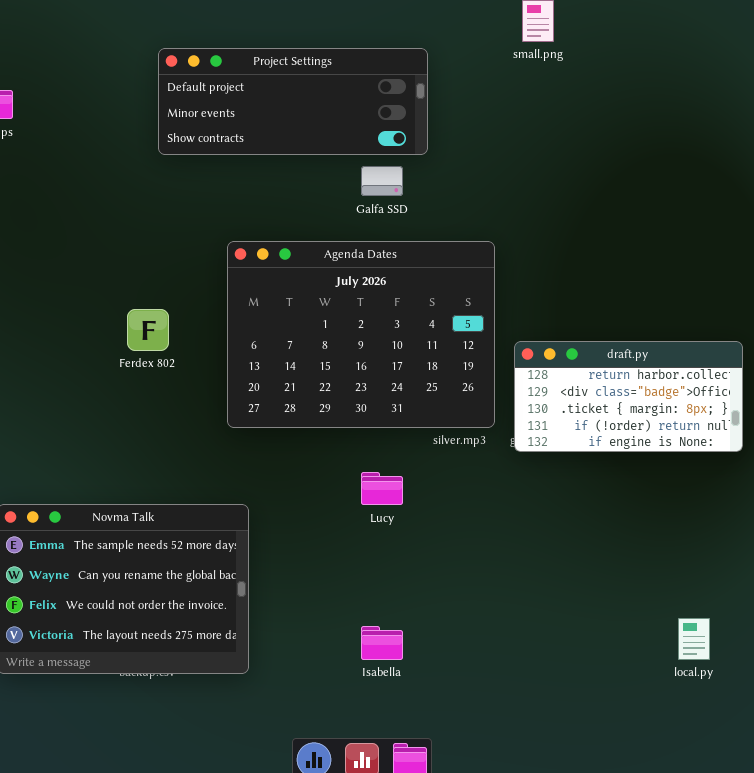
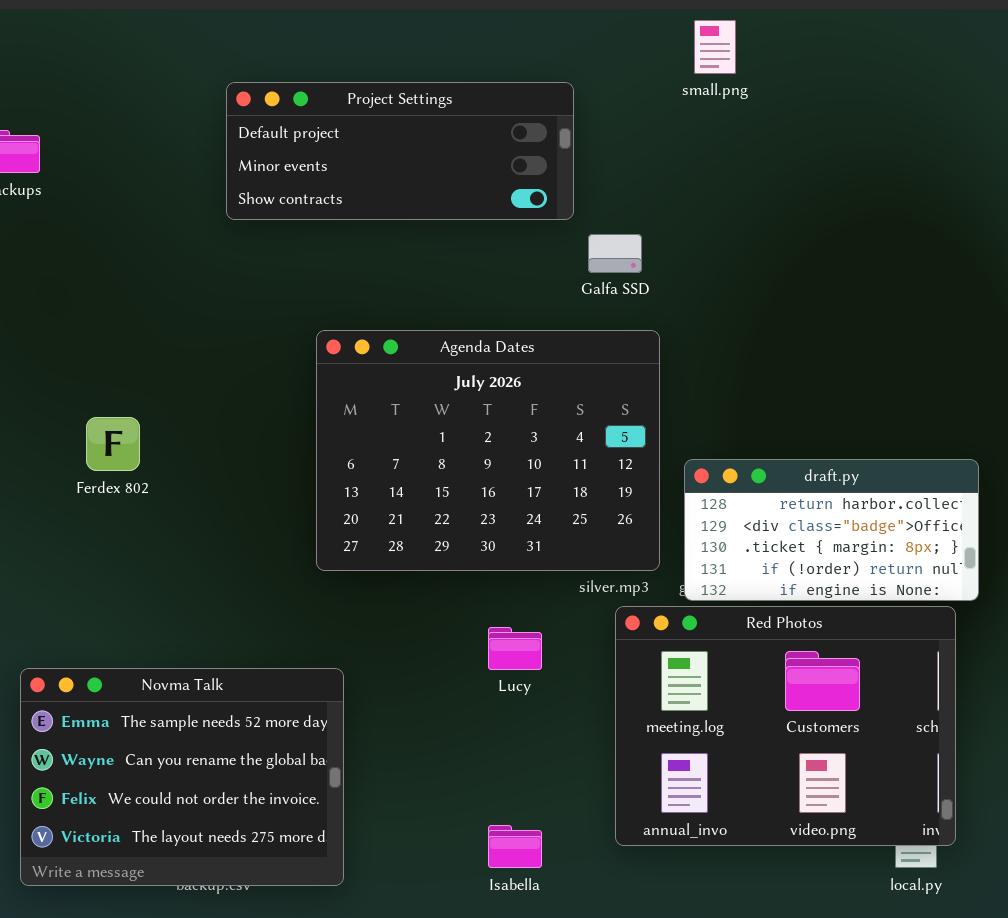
Galfa SSD: [361,166,403,196] -> [588,234,642,273], moved
Ferdex 802: [127,309,169,351] -> [86,417,140,471], moved
Red Photos: none -> [615,606,956,846], opened

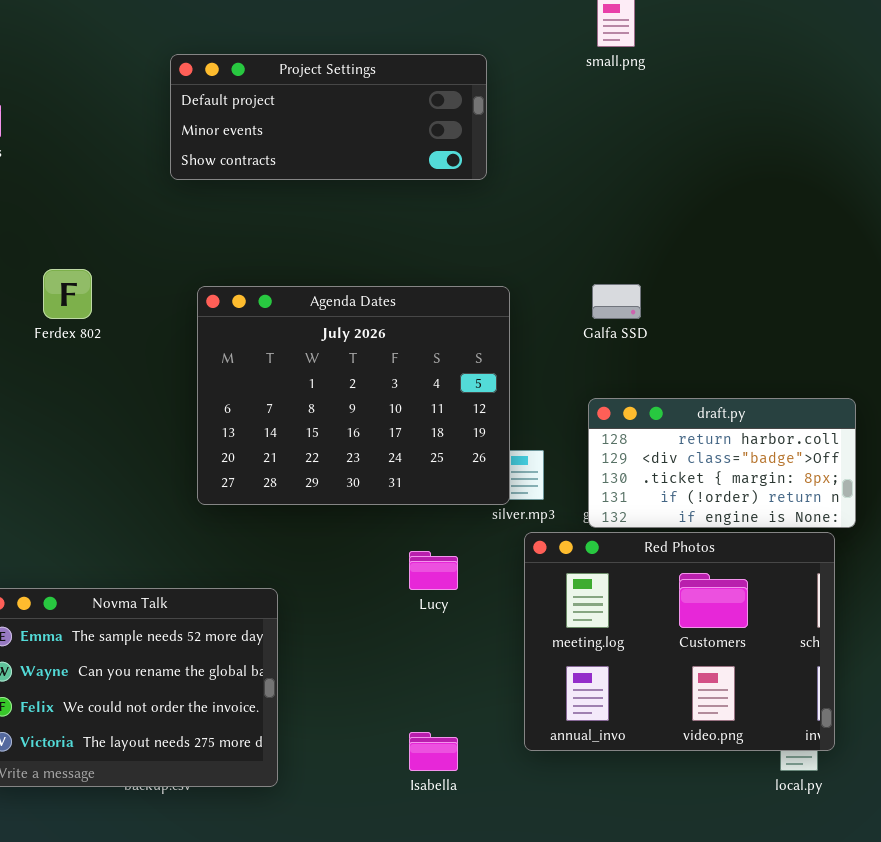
Galfa SSD: [588,234,642,273] -> [592,284,641,319], moved
Agenda Dates: [316,330,660,571] -> [197,286,510,505], moved
Ferdex 802: [86,417,140,471] -> [43,269,92,319], moved

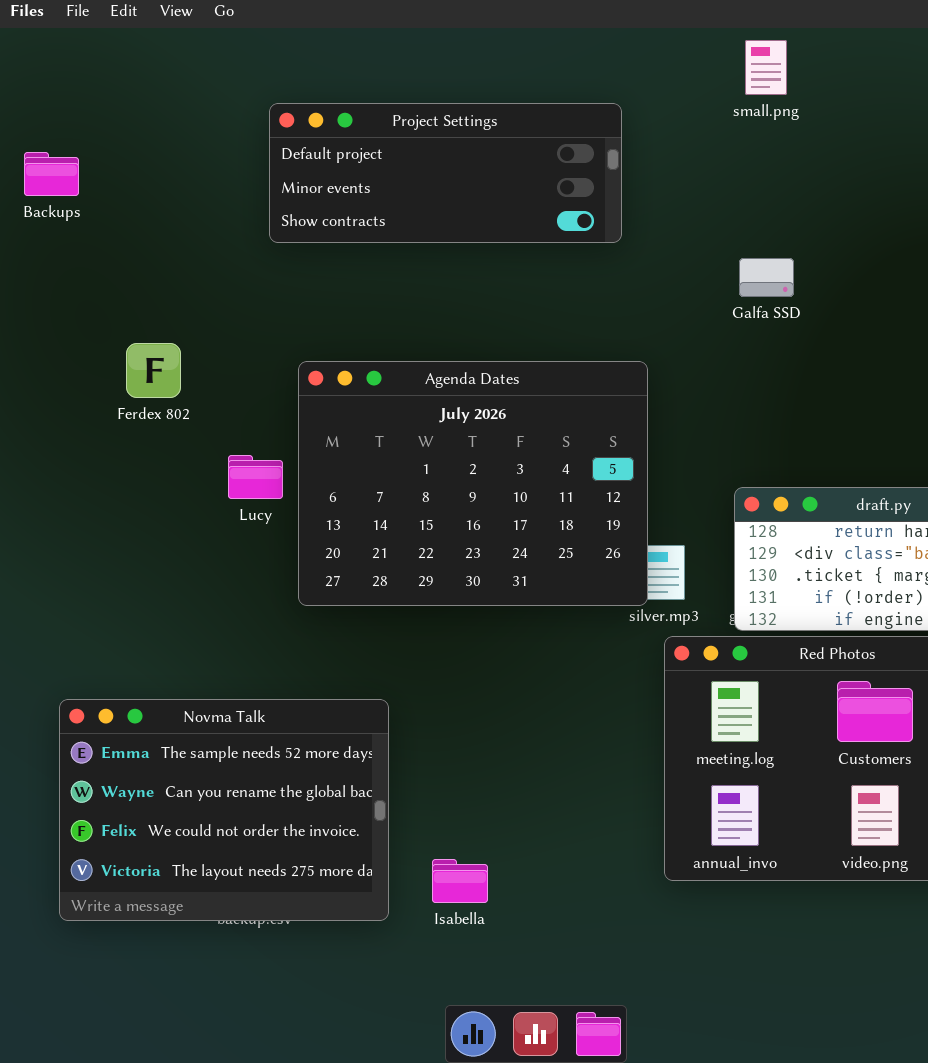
Galfa SSD: [592,284,641,319] -> [739,258,794,297], moved
Lucy: [409,551,458,590] -> [228,455,283,499], moved
Isabella: [409,732,458,771] -> [432,859,488,903], moved

